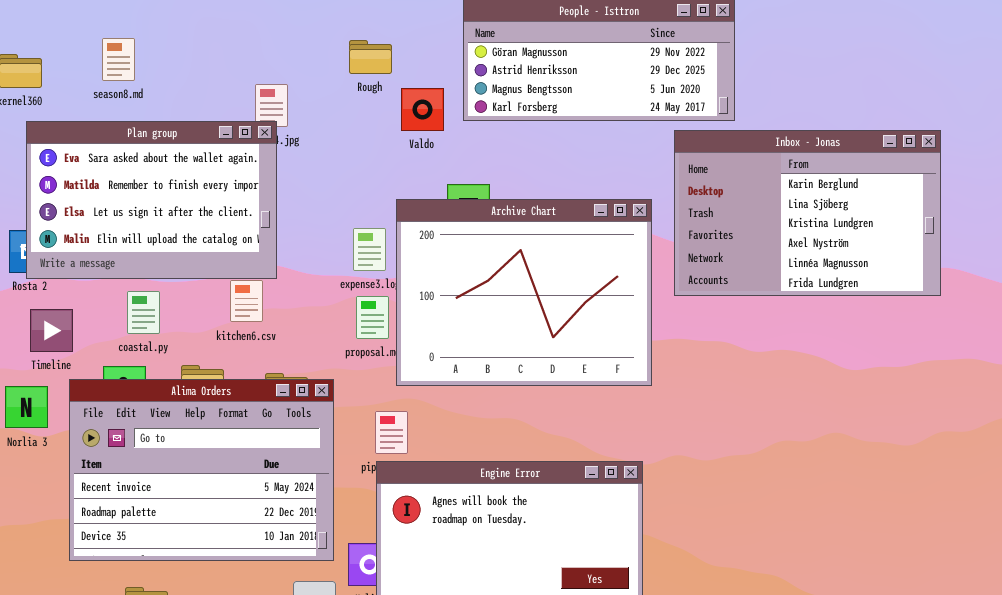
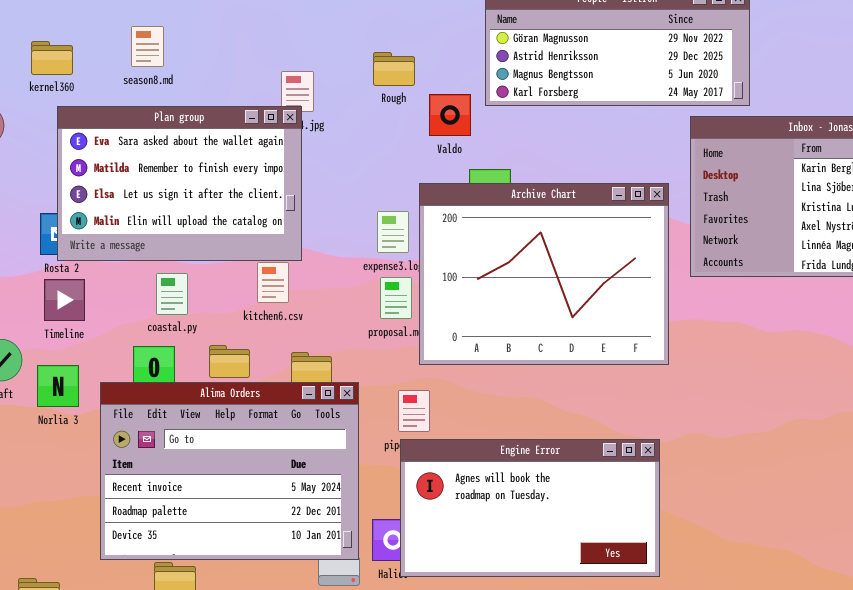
Rough: [349,40,392,74] -> [373,52,415,86], moved
Valdo: [401,88,444,131] -> [429,94,471,136], moved
Timeline: [30,309,73,352] -> [44,279,85,321], moved
Alima Orders: [69,379,334,561] -> [100,382,359,560], moved

